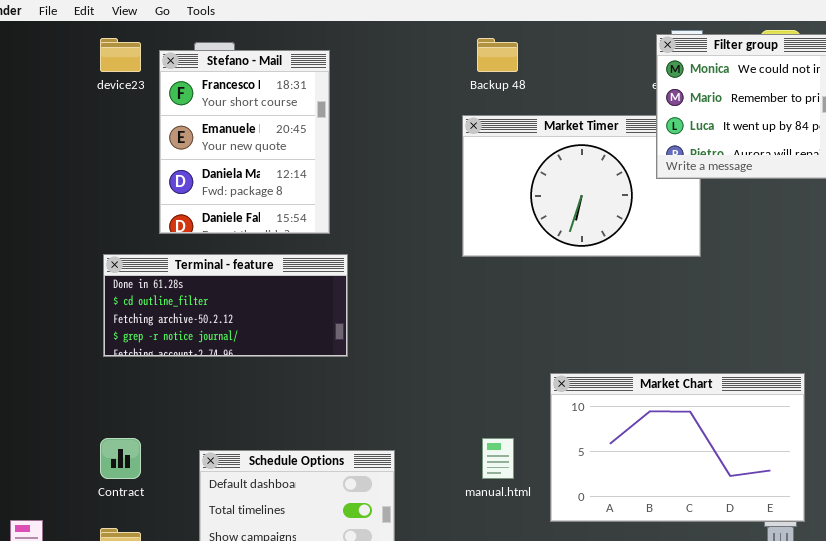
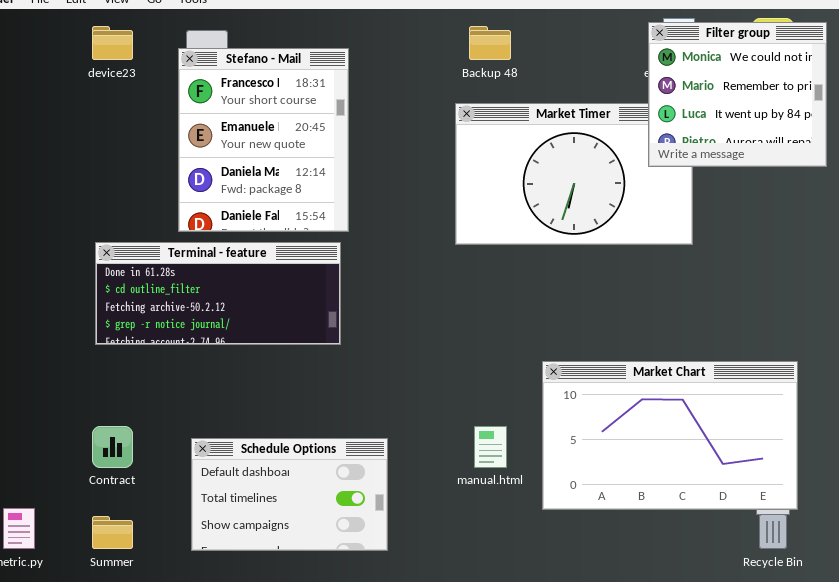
Stefano - Mail: [159,50,330,234] -> [178,48,349,232], moved

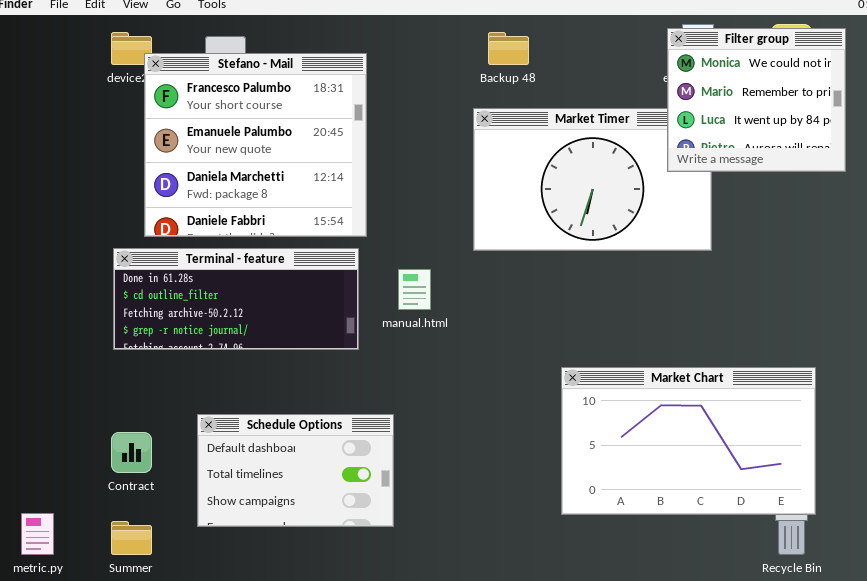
Stefano - Mail: [178,48,349,232] -> [144,53,367,237], resized
manual.html: [474,426,507,468] -> [398,269,431,310], moved
Schedule Options: [191,438,388,551] -> [197,414,394,527], moved

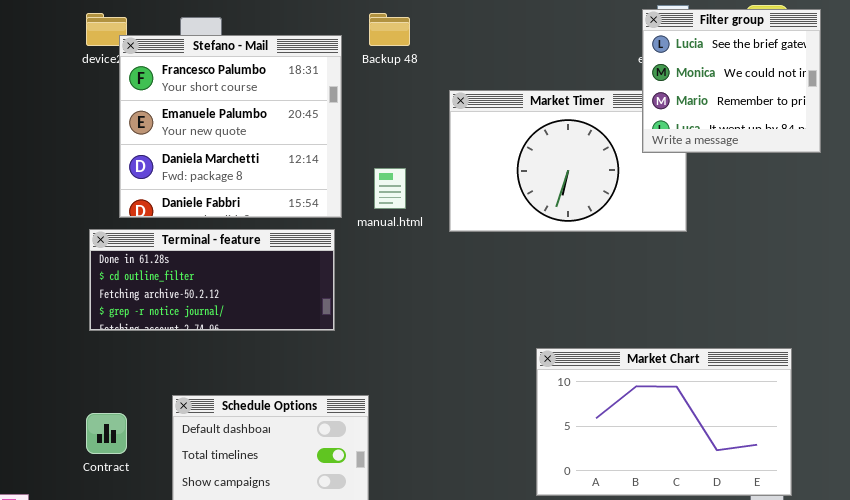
Filter group: [667,28,846,172] -> [642,9,821,153], scrolled up 1 row
Backup 48: [488,32,529,65] -> [369,13,410,46], moved
manual.html: [398,269,431,310] -> [374,168,406,209], moved

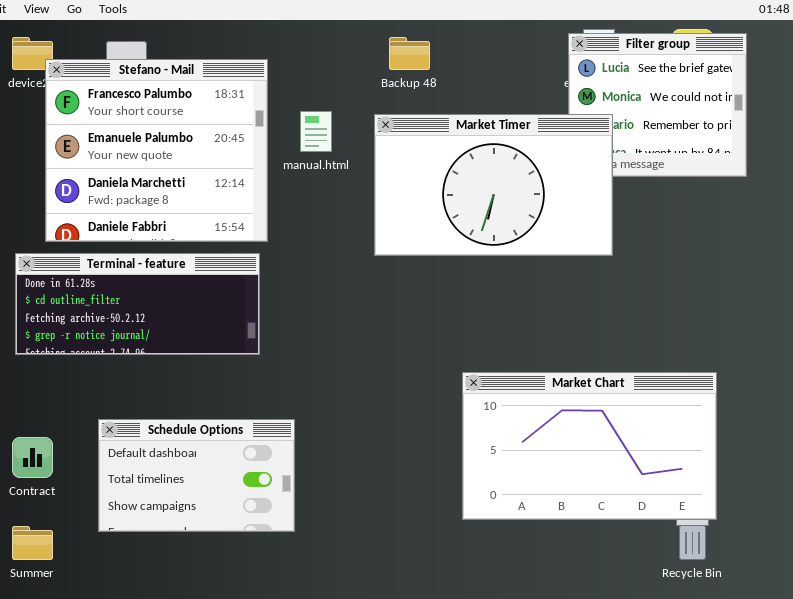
Backup 48: [369,13,410,46] -> [389,37,430,70], moved
Market Timer: [449,90,687,232] -> [374,114,613,256], raised
manual.html: [374,168,406,209] -> [300,111,332,152], moved

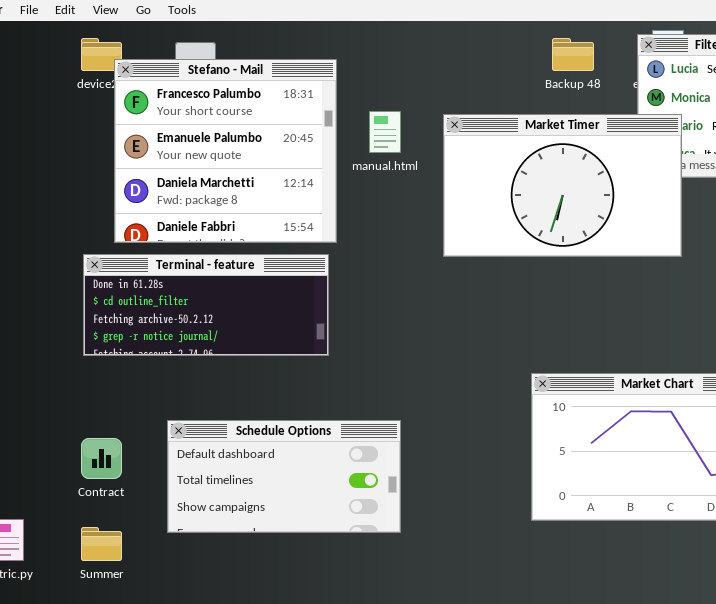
Backup 48: [389,37,430,70] -> [552,38,594,71], moved
Schedule Options: [98,419,295,532] -> [167,420,401,533], resized

